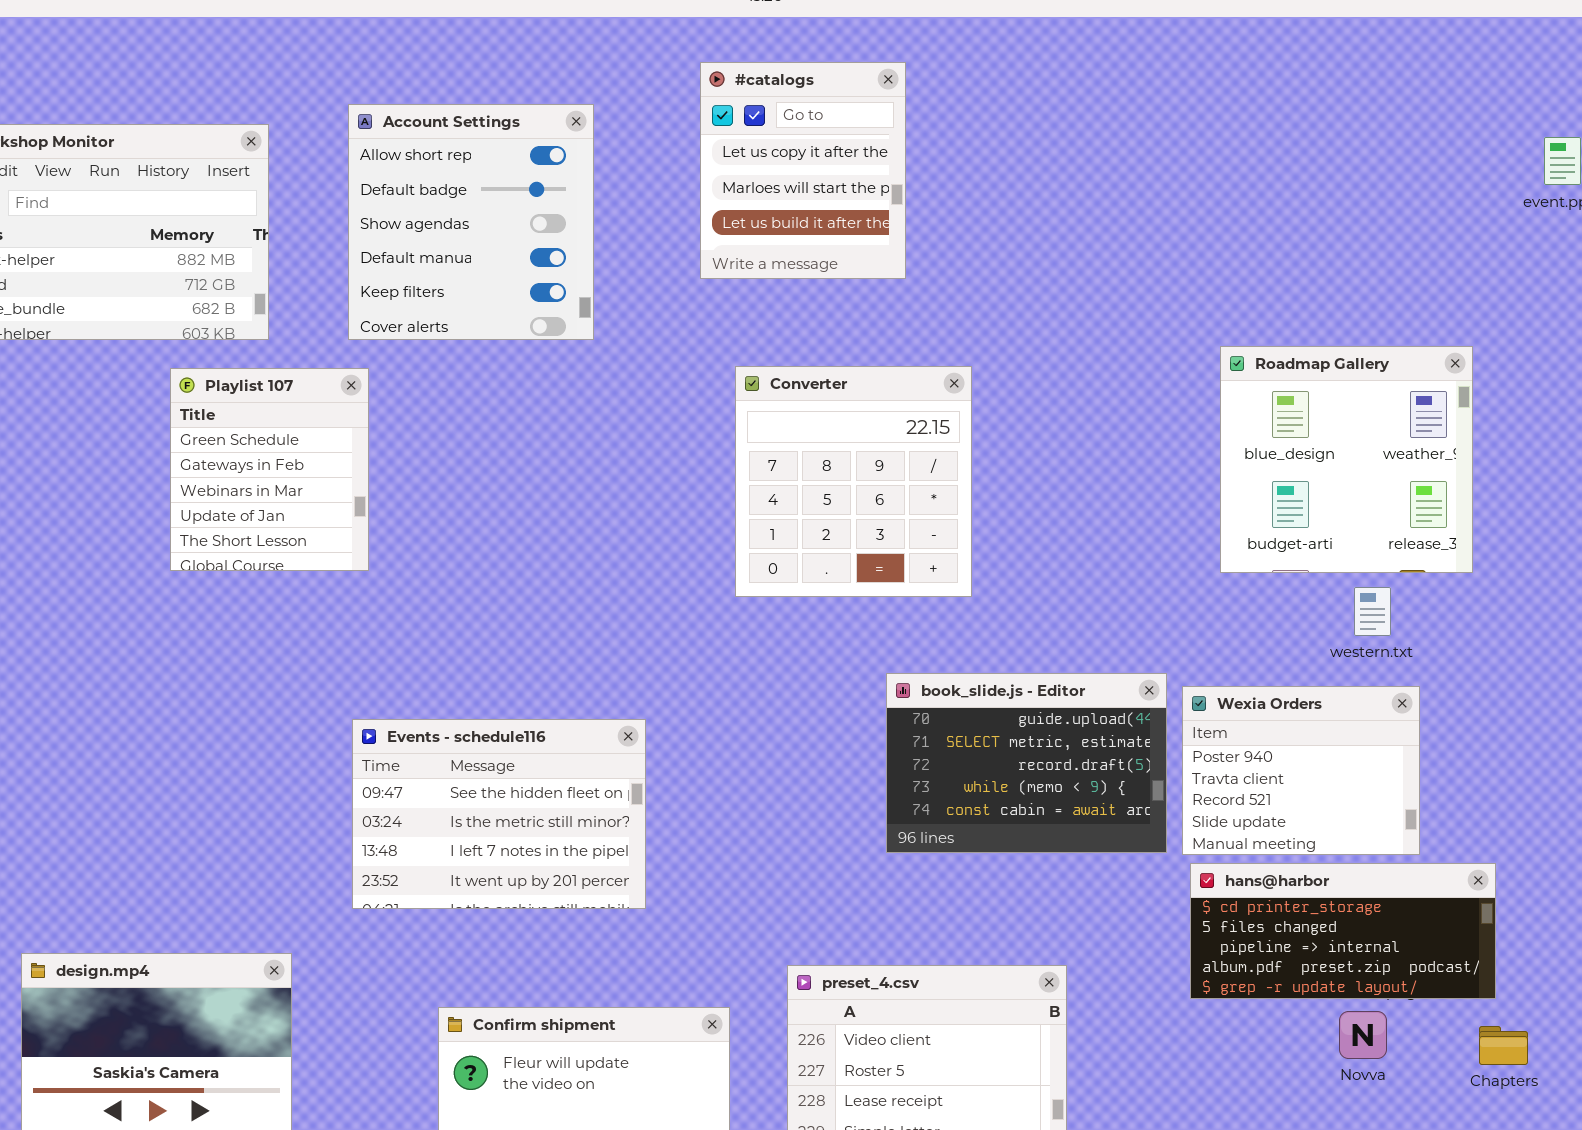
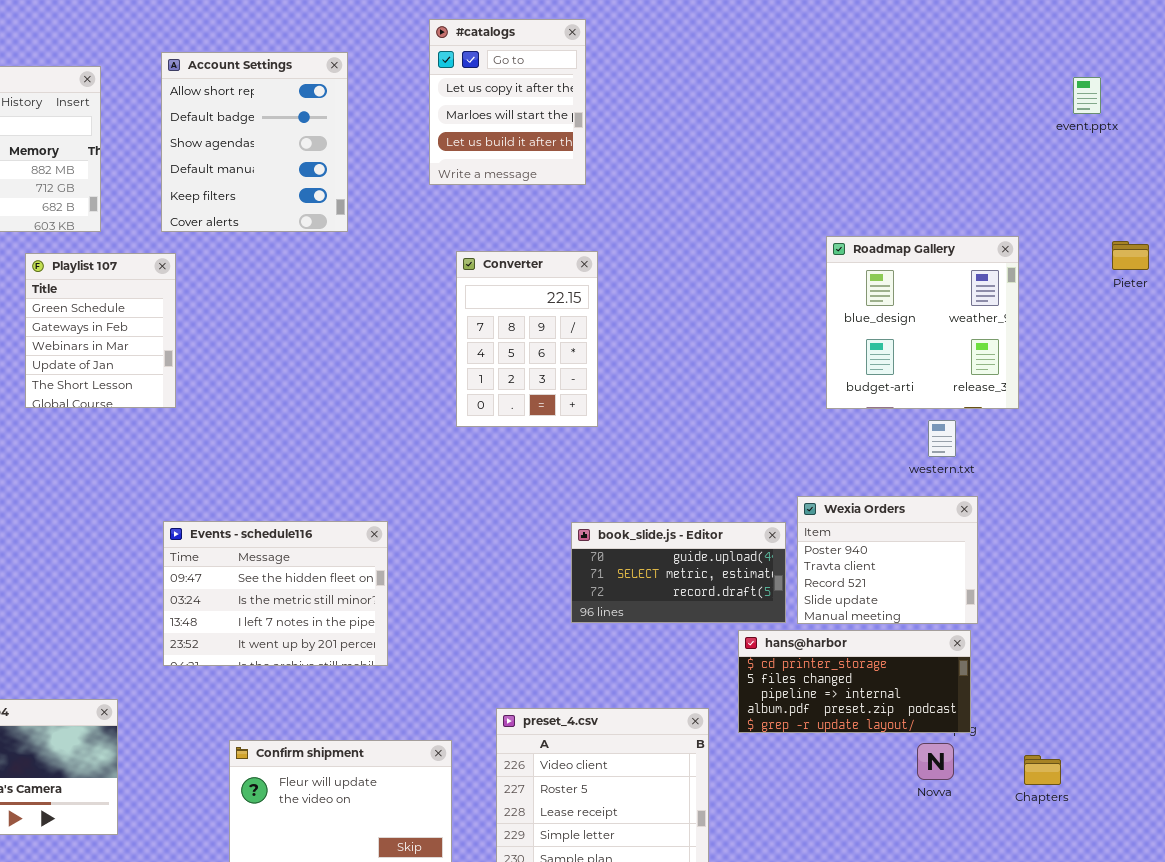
Converter: [735,366,972,597] -> [456,251,598,427], resized
book_slide.js - Editor: [886,673,1167,853] -> [571,522,786,623], resized
hans@harbor: [1190,863,1496,999] -> [738,630,971,733], moved

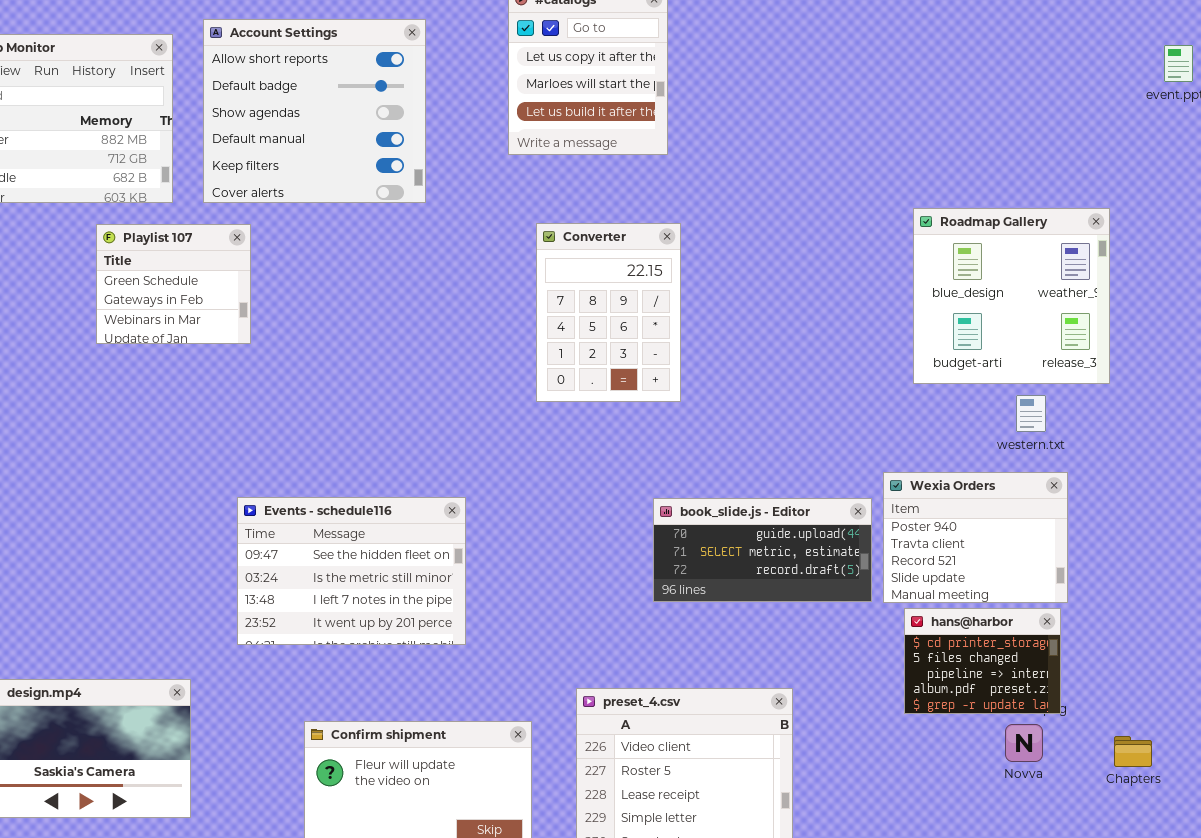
Account Settings: [161,52,348,232] -> [203,19,426,203], resized
Playlist 107: [25,253,176,408] -> [96,224,251,344], resized
hans@harbor: [738,630,971,733] -> [904,608,1061,714], resized

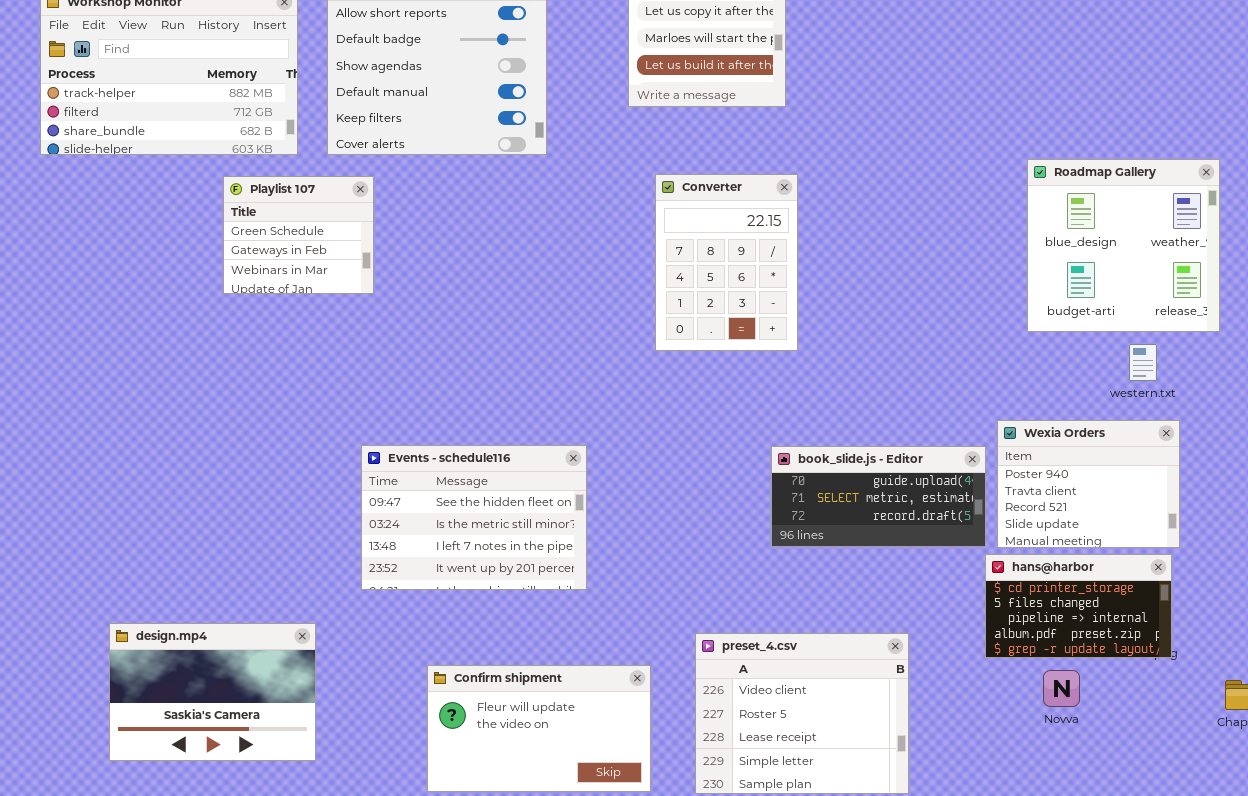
hans@harbor: [904,608,1061,714] -> [985,554,1172,658], resized
Novva: [1005,724,1043,762] -> [1043,670,1080,707], moved

